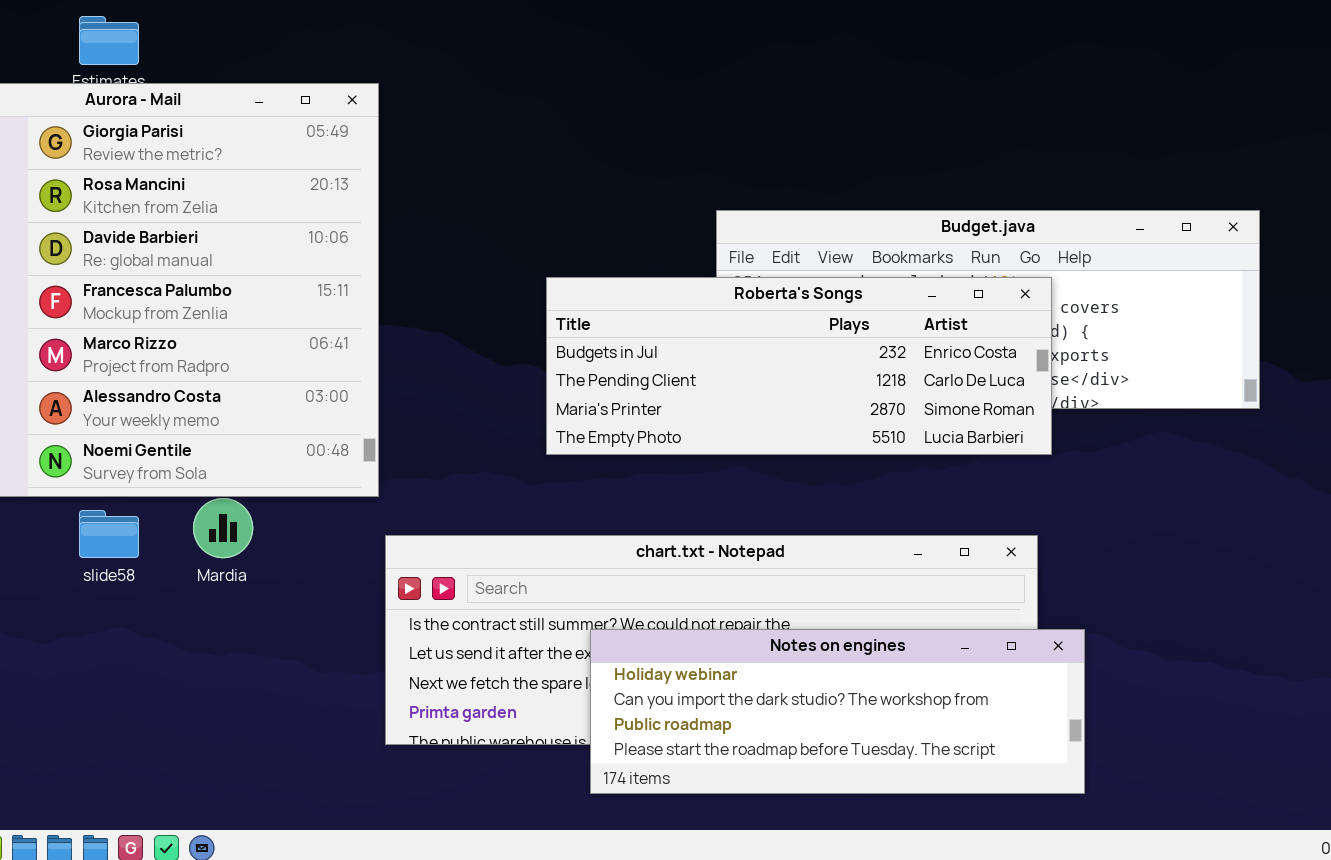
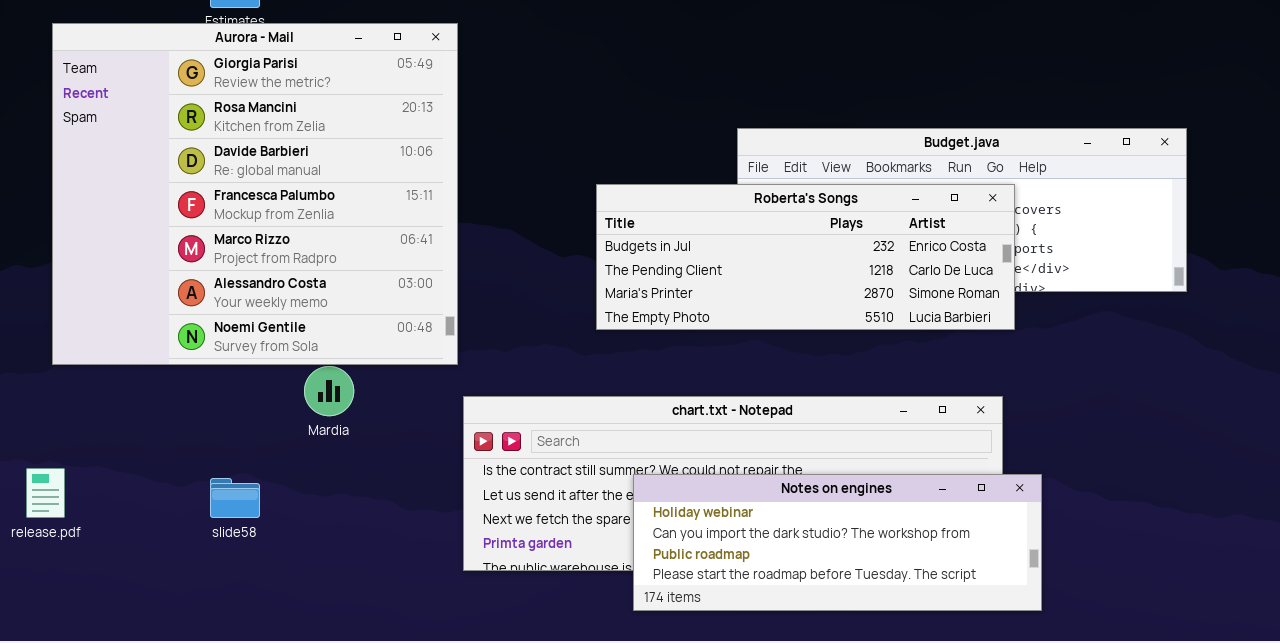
slide58: [79,510,139,558] -> [210,478,260,518], moved

